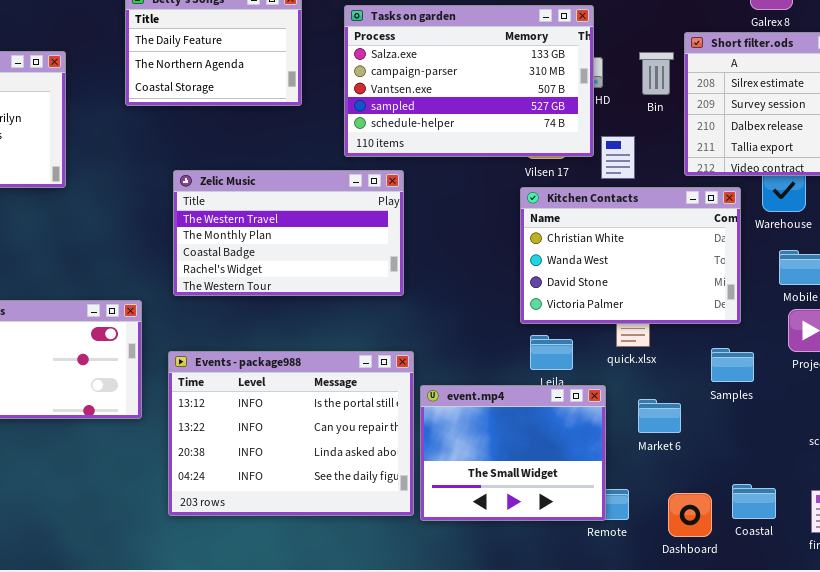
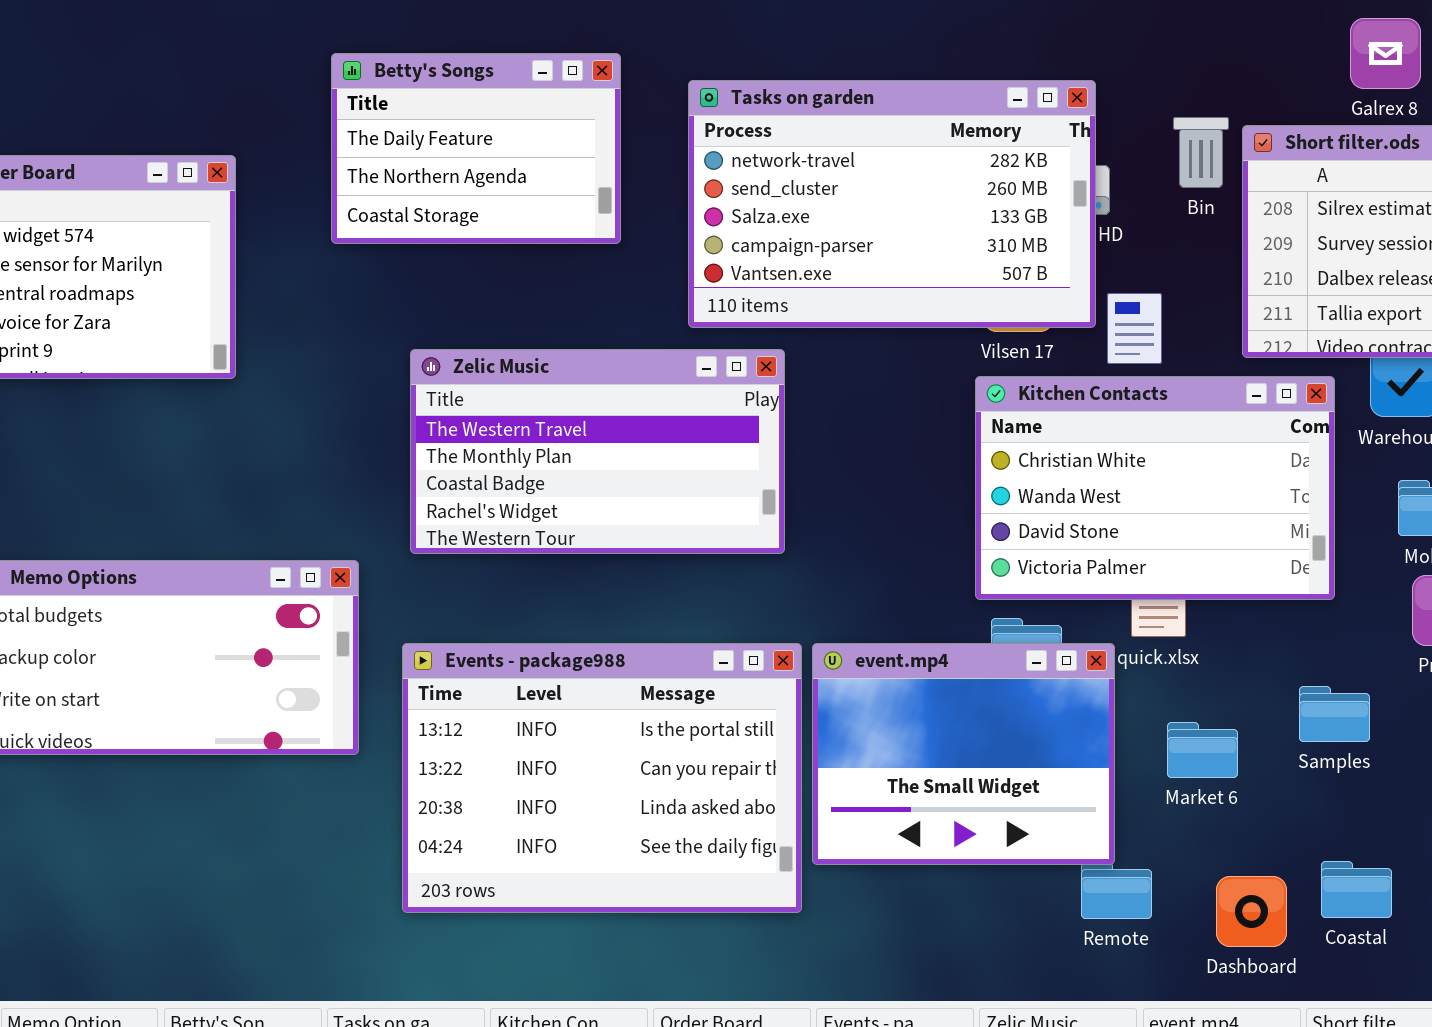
Tasks on garden: [344,5,594,157] -> [688,80,1096,328], scrolled up 2 rows
Bin: [639,52,674,95] -> [1173,117,1229,188], moved
Samples: [711,348,754,382] -> [1299,686,1370,742], moved
event.mp4: [420,385,606,521] -> [812,643,1115,865], moved

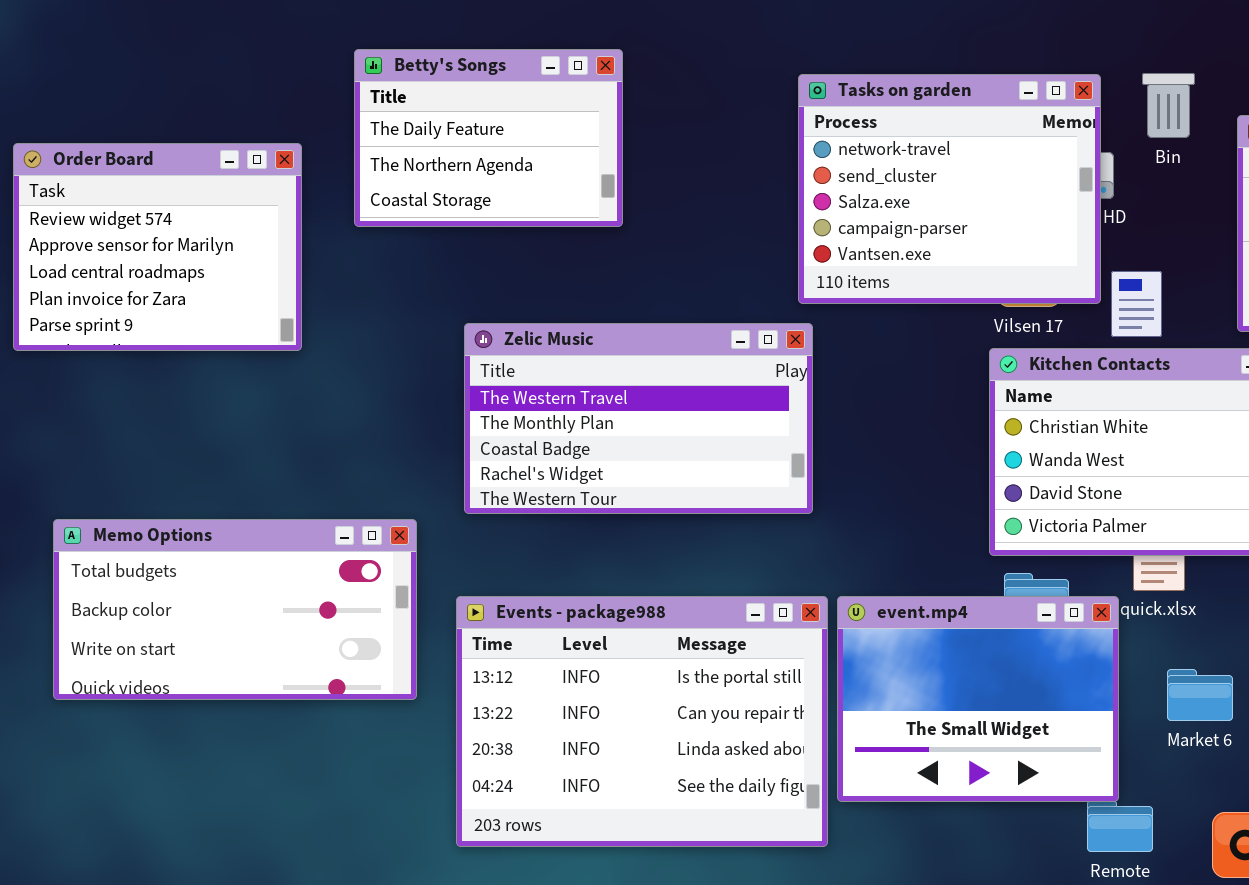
Betty's Songs: [331,53,621,244] -> [354,49,623,227], moved
Tasks on garden: [688,80,1096,328] -> [798,74,1101,304], resized
Bin: [1173,117,1229,188] -> [1142,73,1195,138], moved

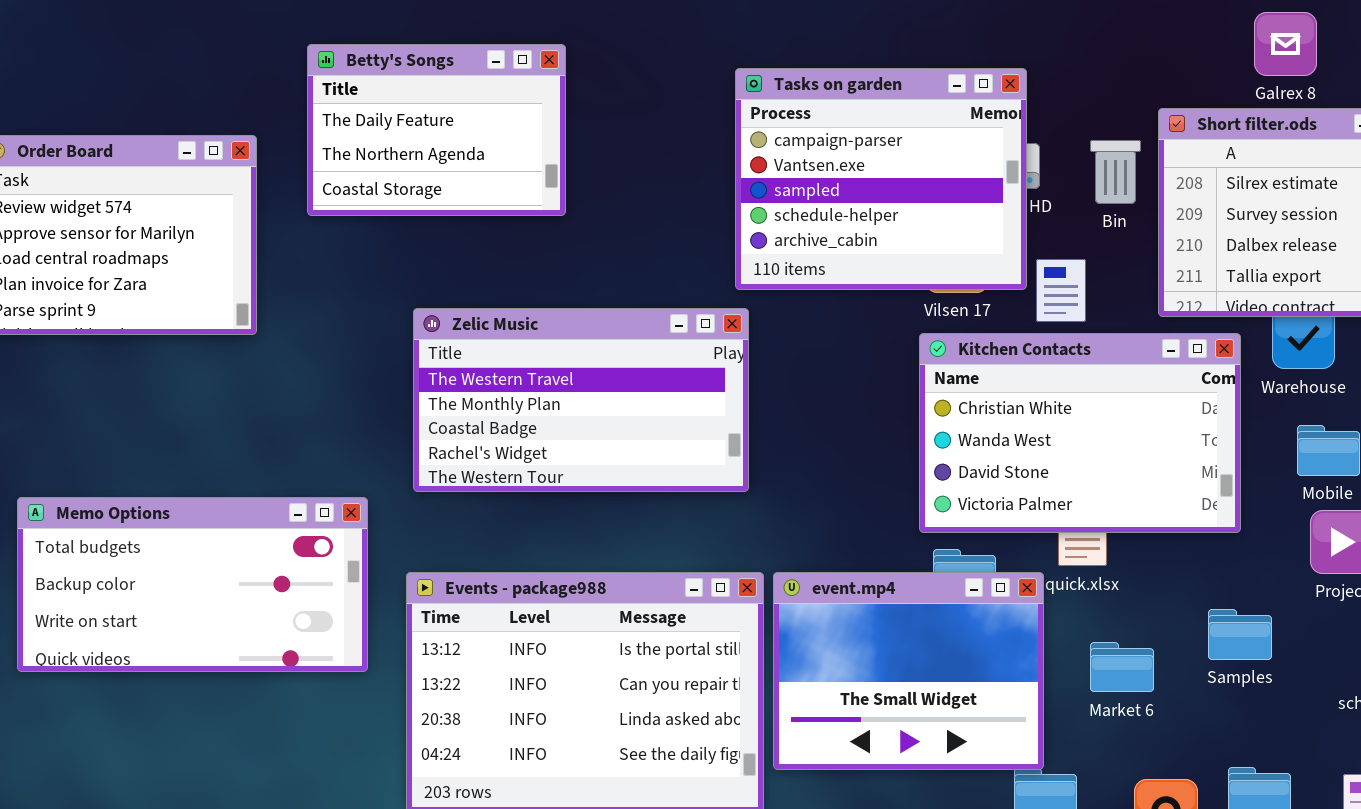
Bin: [1142,73,1195,138] -> [1090,140,1141,204], moved
Tasks on garden: [798,74,1101,304] -> [735,68,1027,290], scrolled down 3 rows

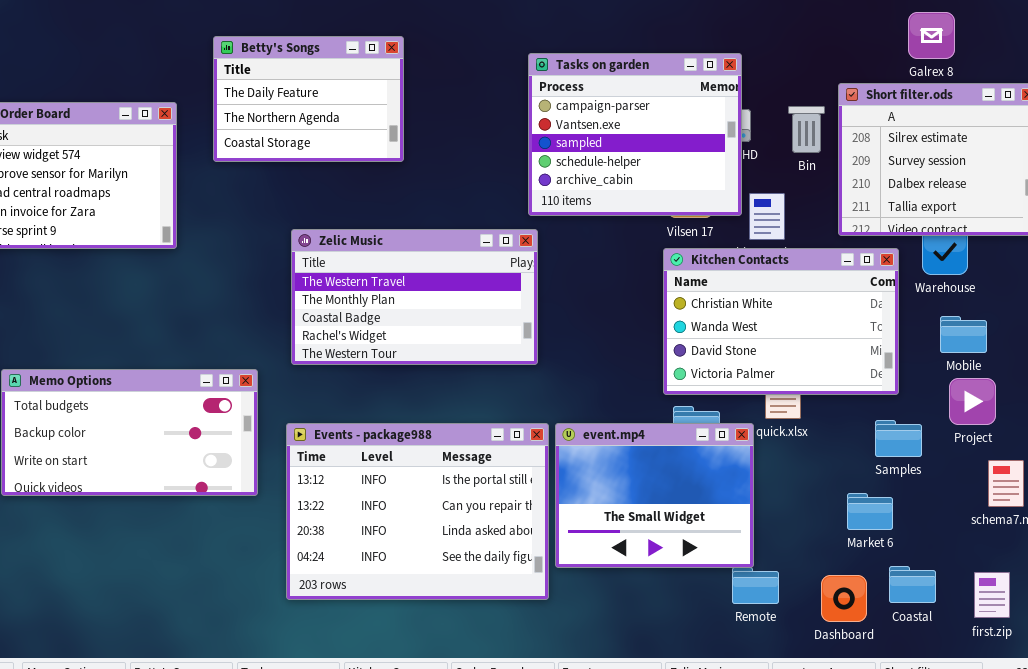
Samples: [1208,609,1272,660] -> [875,420,922,457], moved
Market 6: [1090,642,1154,692] -> [847,493,893,530], moved

